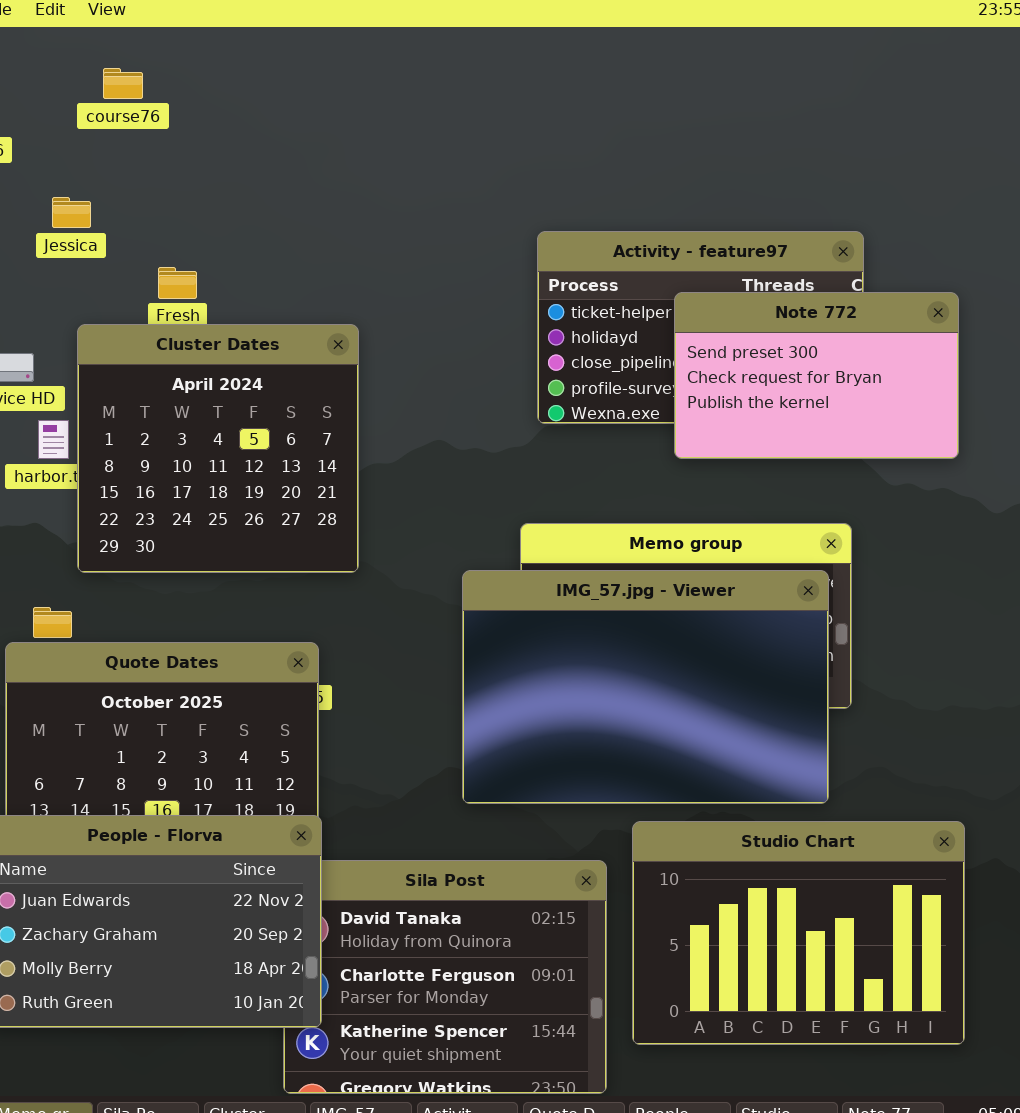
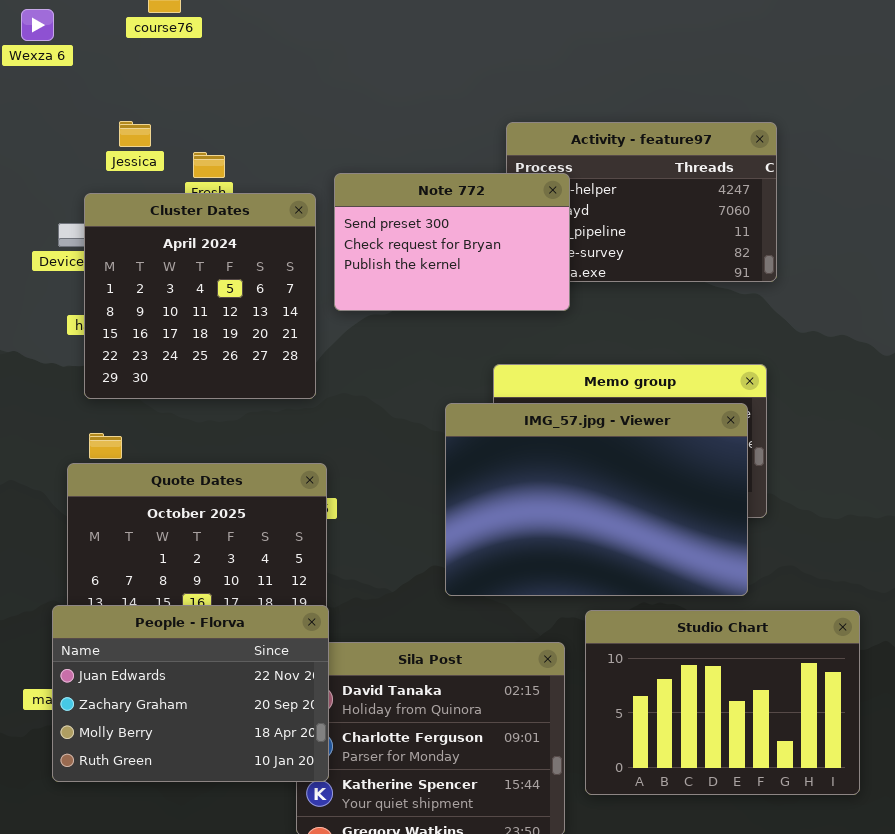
Jessica: [52,197,91,228] -> [119,121,151,147], moved
Note 772: [674,292,959,459] -> [334,173,570,311], moved
Cluster Dates: [77,324,359,573] -> [84,193,316,399], moved

